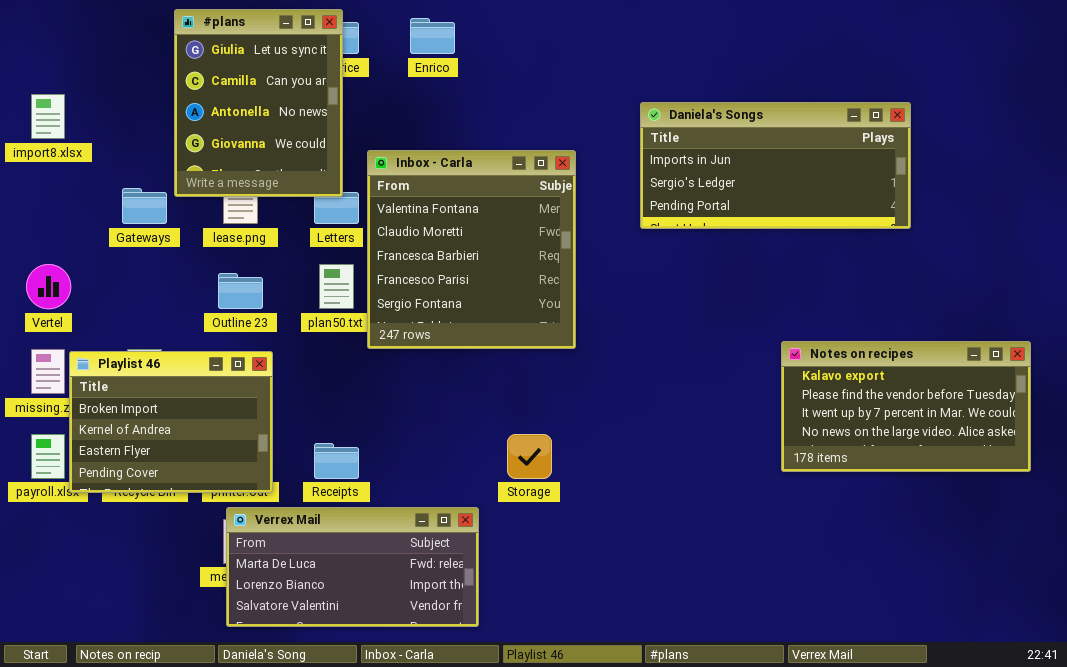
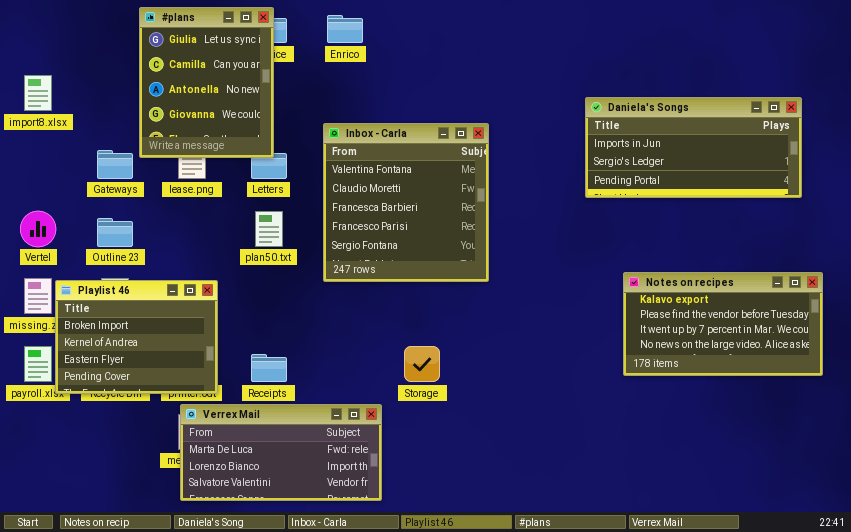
Daniela's Songs: [640,102,911,229] -> [585,97,802,198], moved
Inbox - Carla: [367,150,576,349] -> [323,123,489,282], moved
Outline 23: [218,273,263,309] -> [97,218,133,247], moved

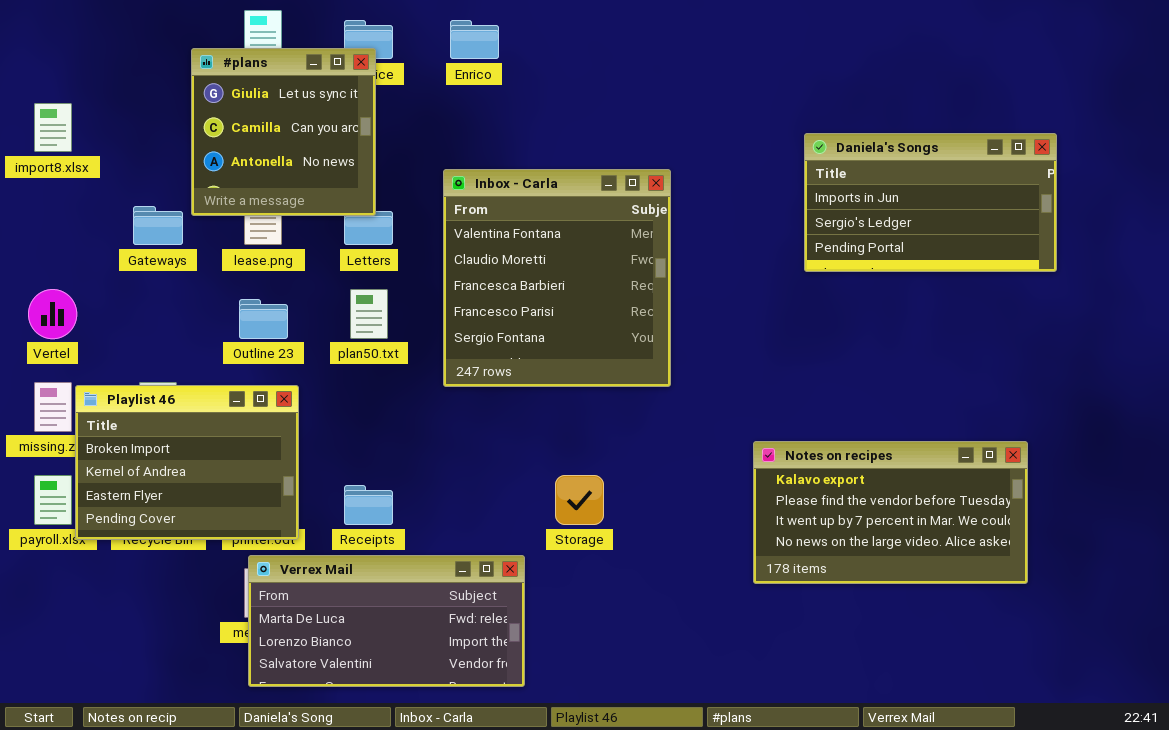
#plans: [139,7,274,158] -> [191,48,376,216], resized
Daniela's Songs: [585,97,802,198] -> [804,133,1057,272], resized
Outline 23: [97,218,133,247] -> [239,299,288,339], moved
Notes on recipes: [623,272,823,376] -> [753,441,1028,584], moved

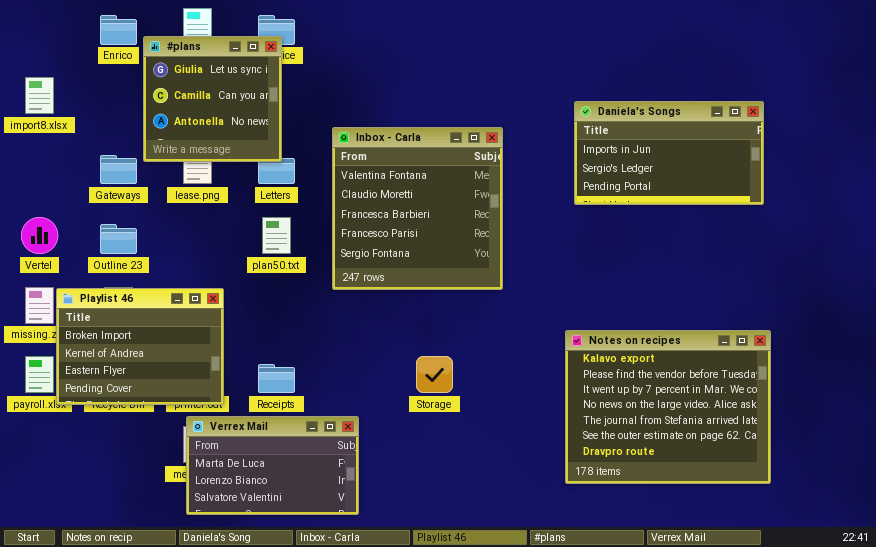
Enrico: [450,20,499,59] -> [100,15,137,45], moved
Daniela's Songs: [804,133,1057,272] -> [574,101,764,205], moved
Outline 23: [239,299,288,339] -> [100,224,137,254], moved
Notes on recipes: [753,441,1028,584] -> [565,330,771,484], resized
Verrex Mail: [248,555,525,687] -> [186,416,359,515], resized

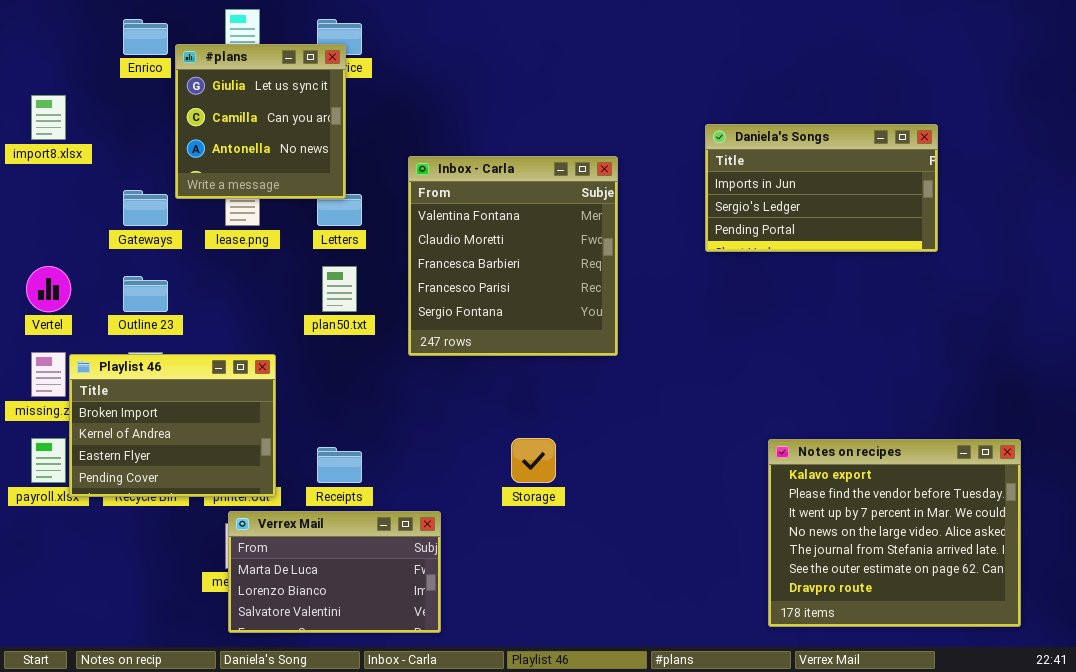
Notes on recipes: [565,330,771,484] -> [768,439,1021,627], moved

